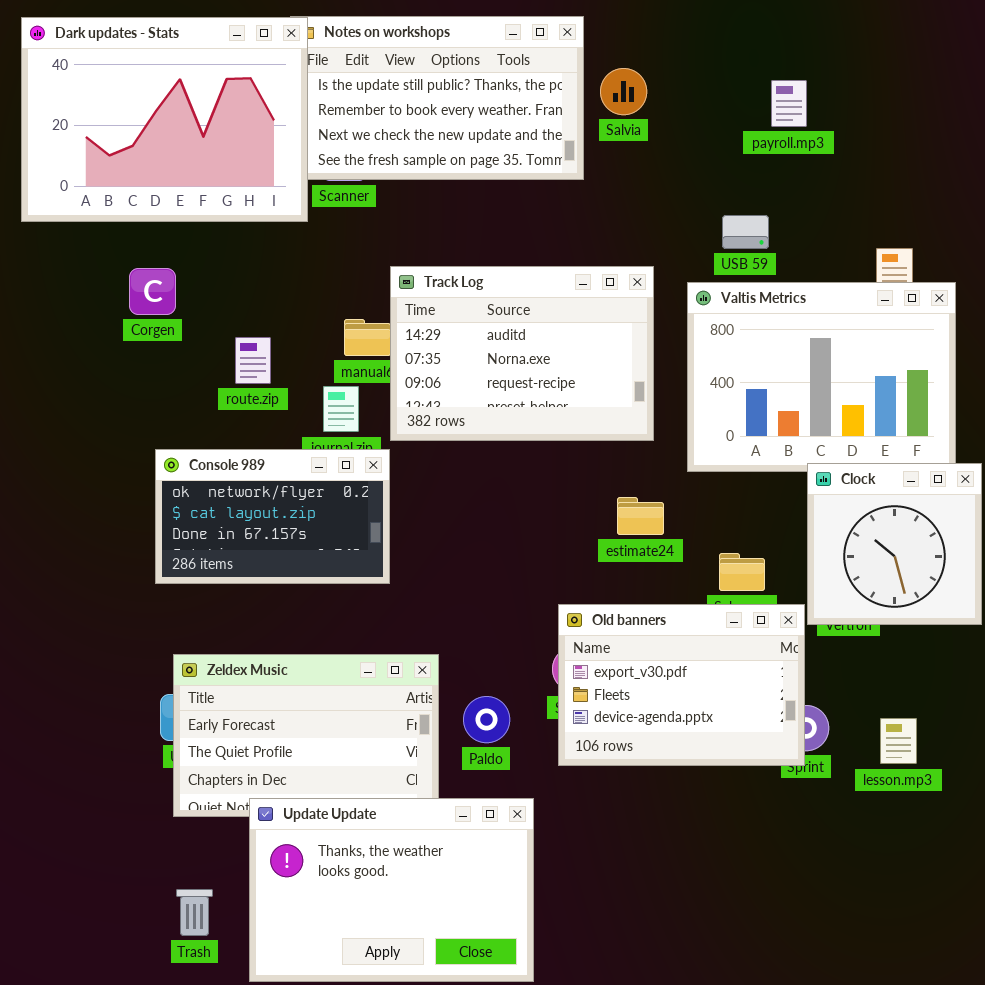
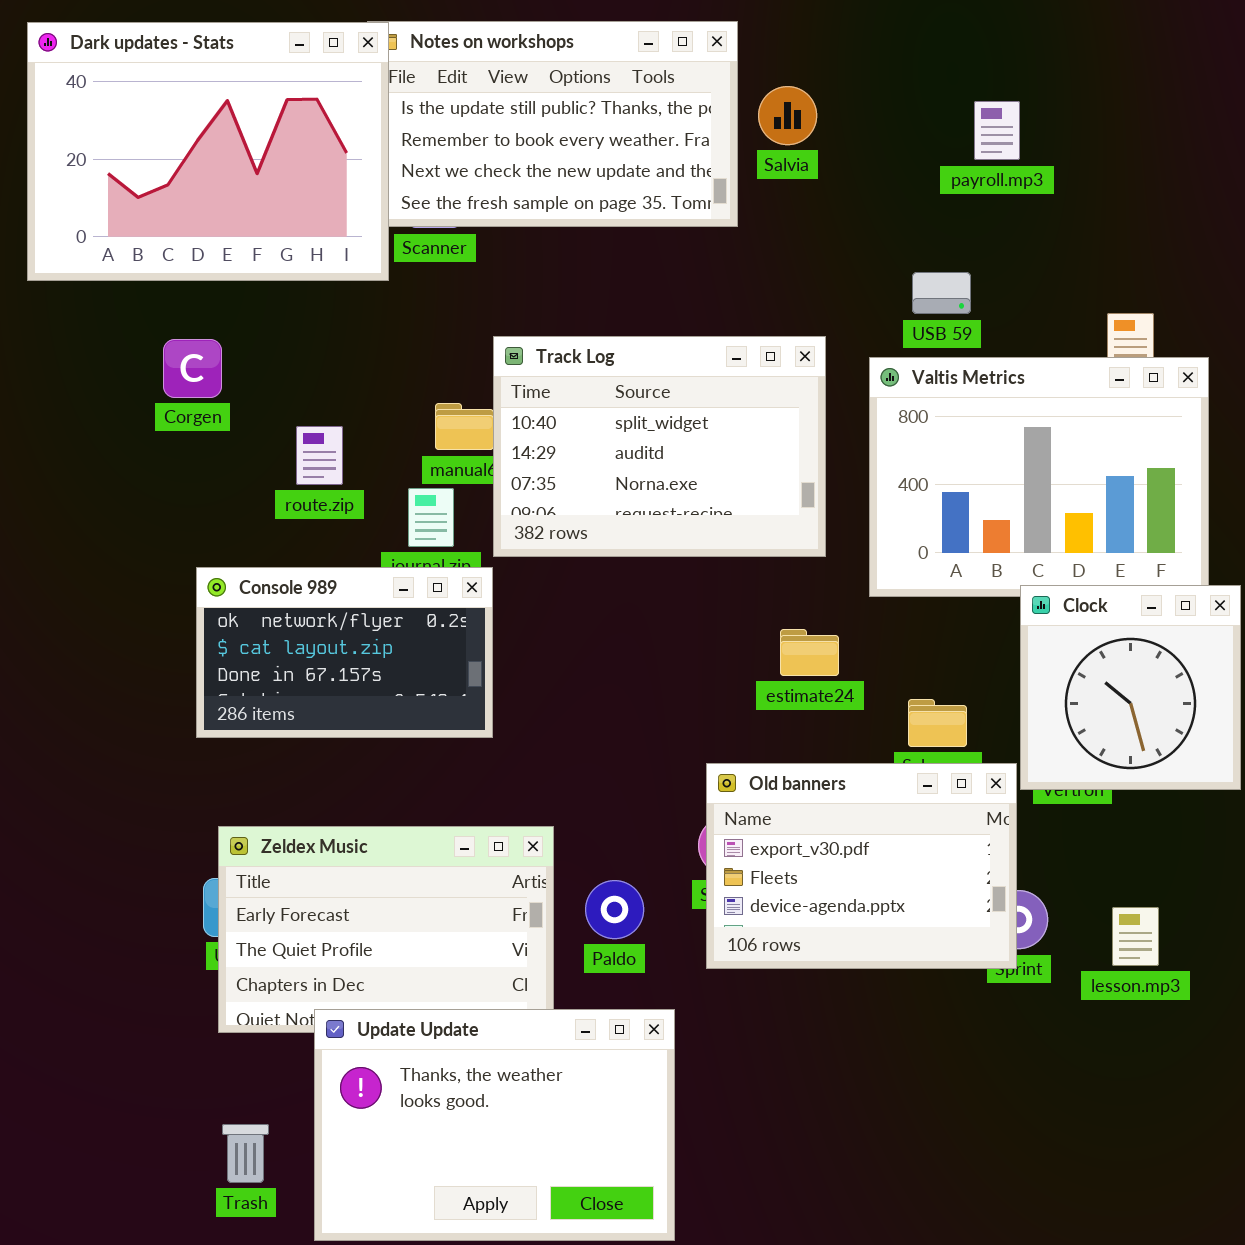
Track Log: [390,266,654,441] -> [493,336,826,557], scrolled up 1 row

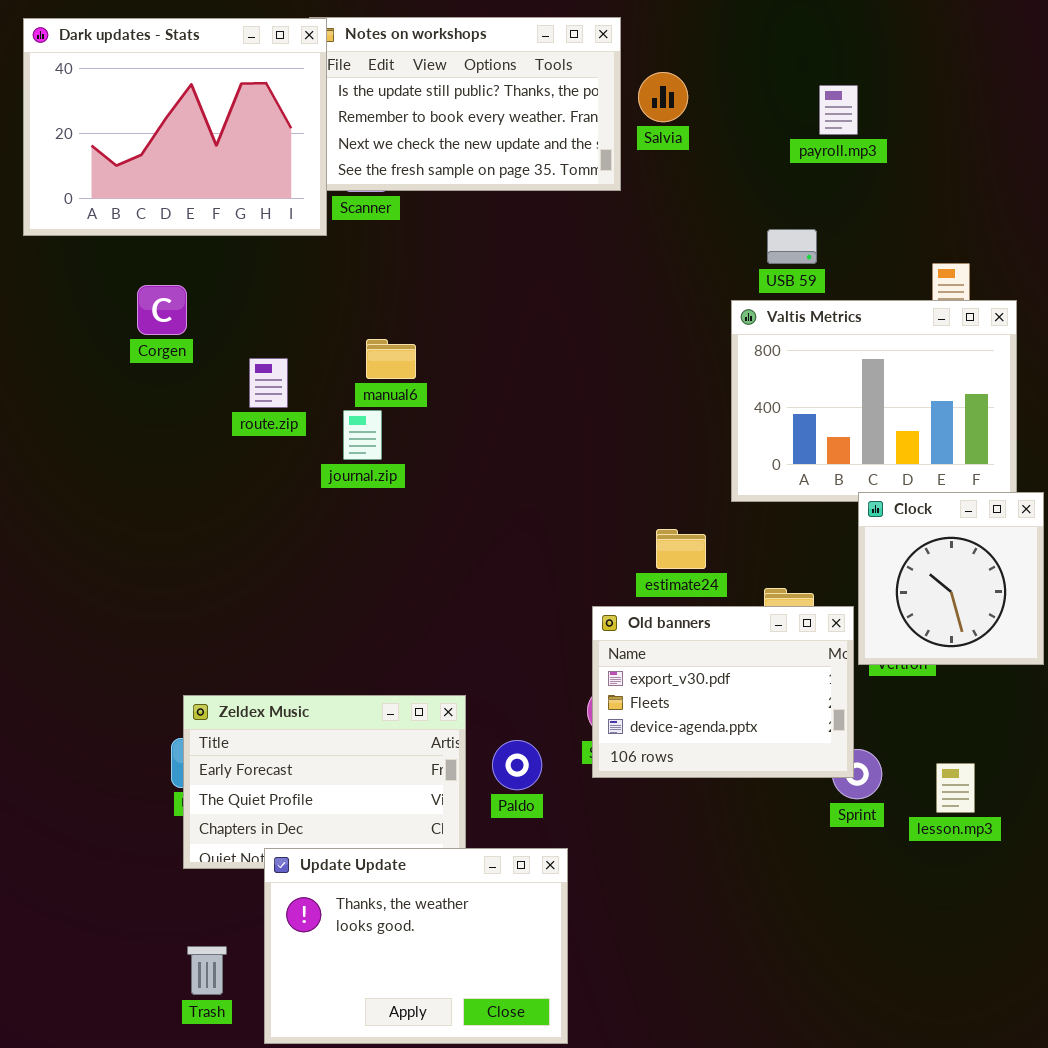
Track Log: [493,336,826,557] -> none, closed
Console 989: [196,567,493,738] -> none, closed
Old banners: [706,763,1017,969] -> [592,606,854,778], moved

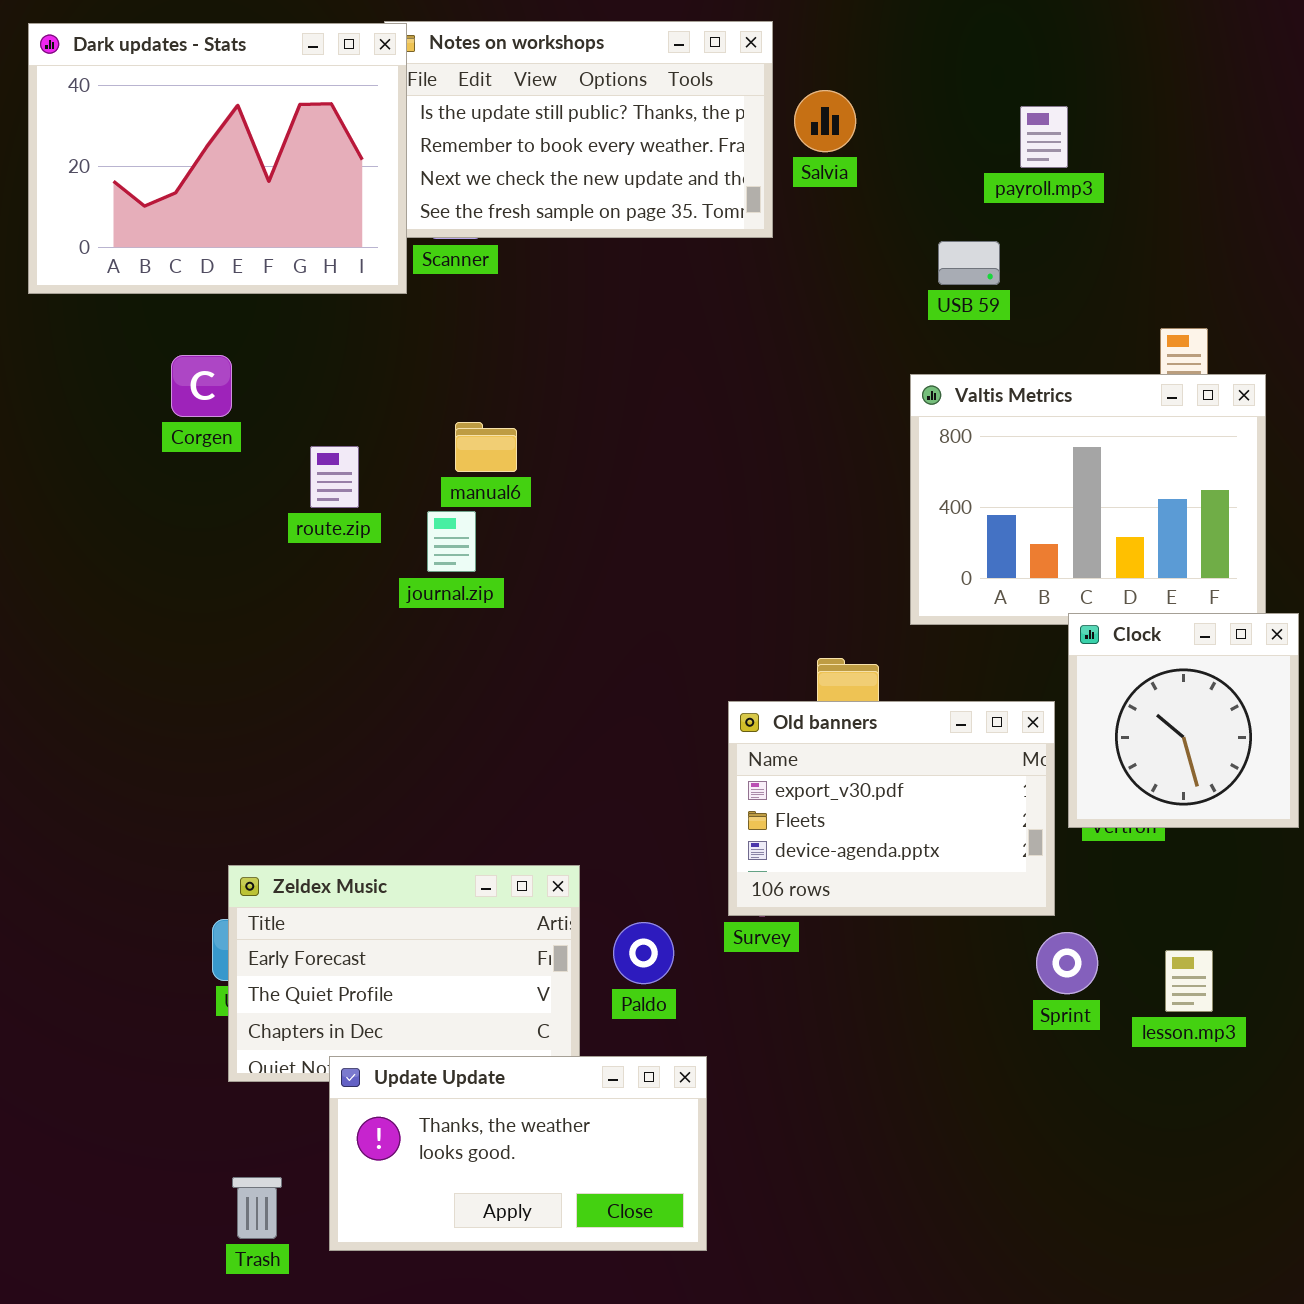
USB 59: [767,229,817,264] -> [938,241,1000,285], moved
Old banners: [592,606,854,778] -> [728,701,1055,916], moved
Update Update: [264,848,568,1044] -> [329,1056,707,1251], resized

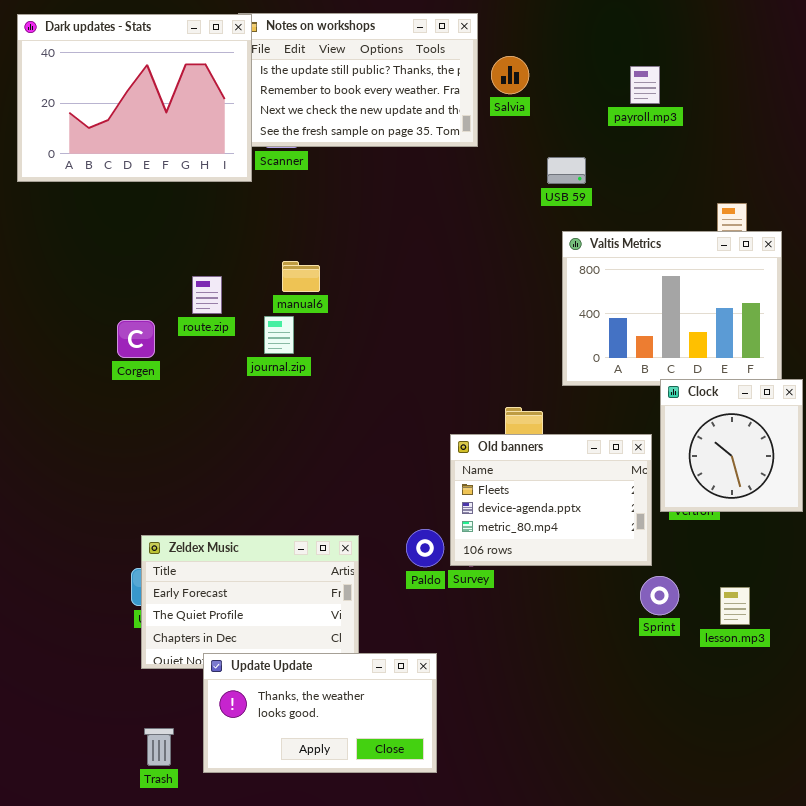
USB 59: [938,241,1000,285] -> [547,157,586,184], moved
Corgen: [171,355,232,417] -> [117,320,155,358], moved
Old banners: [728,701,1055,916] -> [450,434,652,566], scrolled down 1 row
Paldo: [613,922,674,984] -> [406,529,444,567], moved

